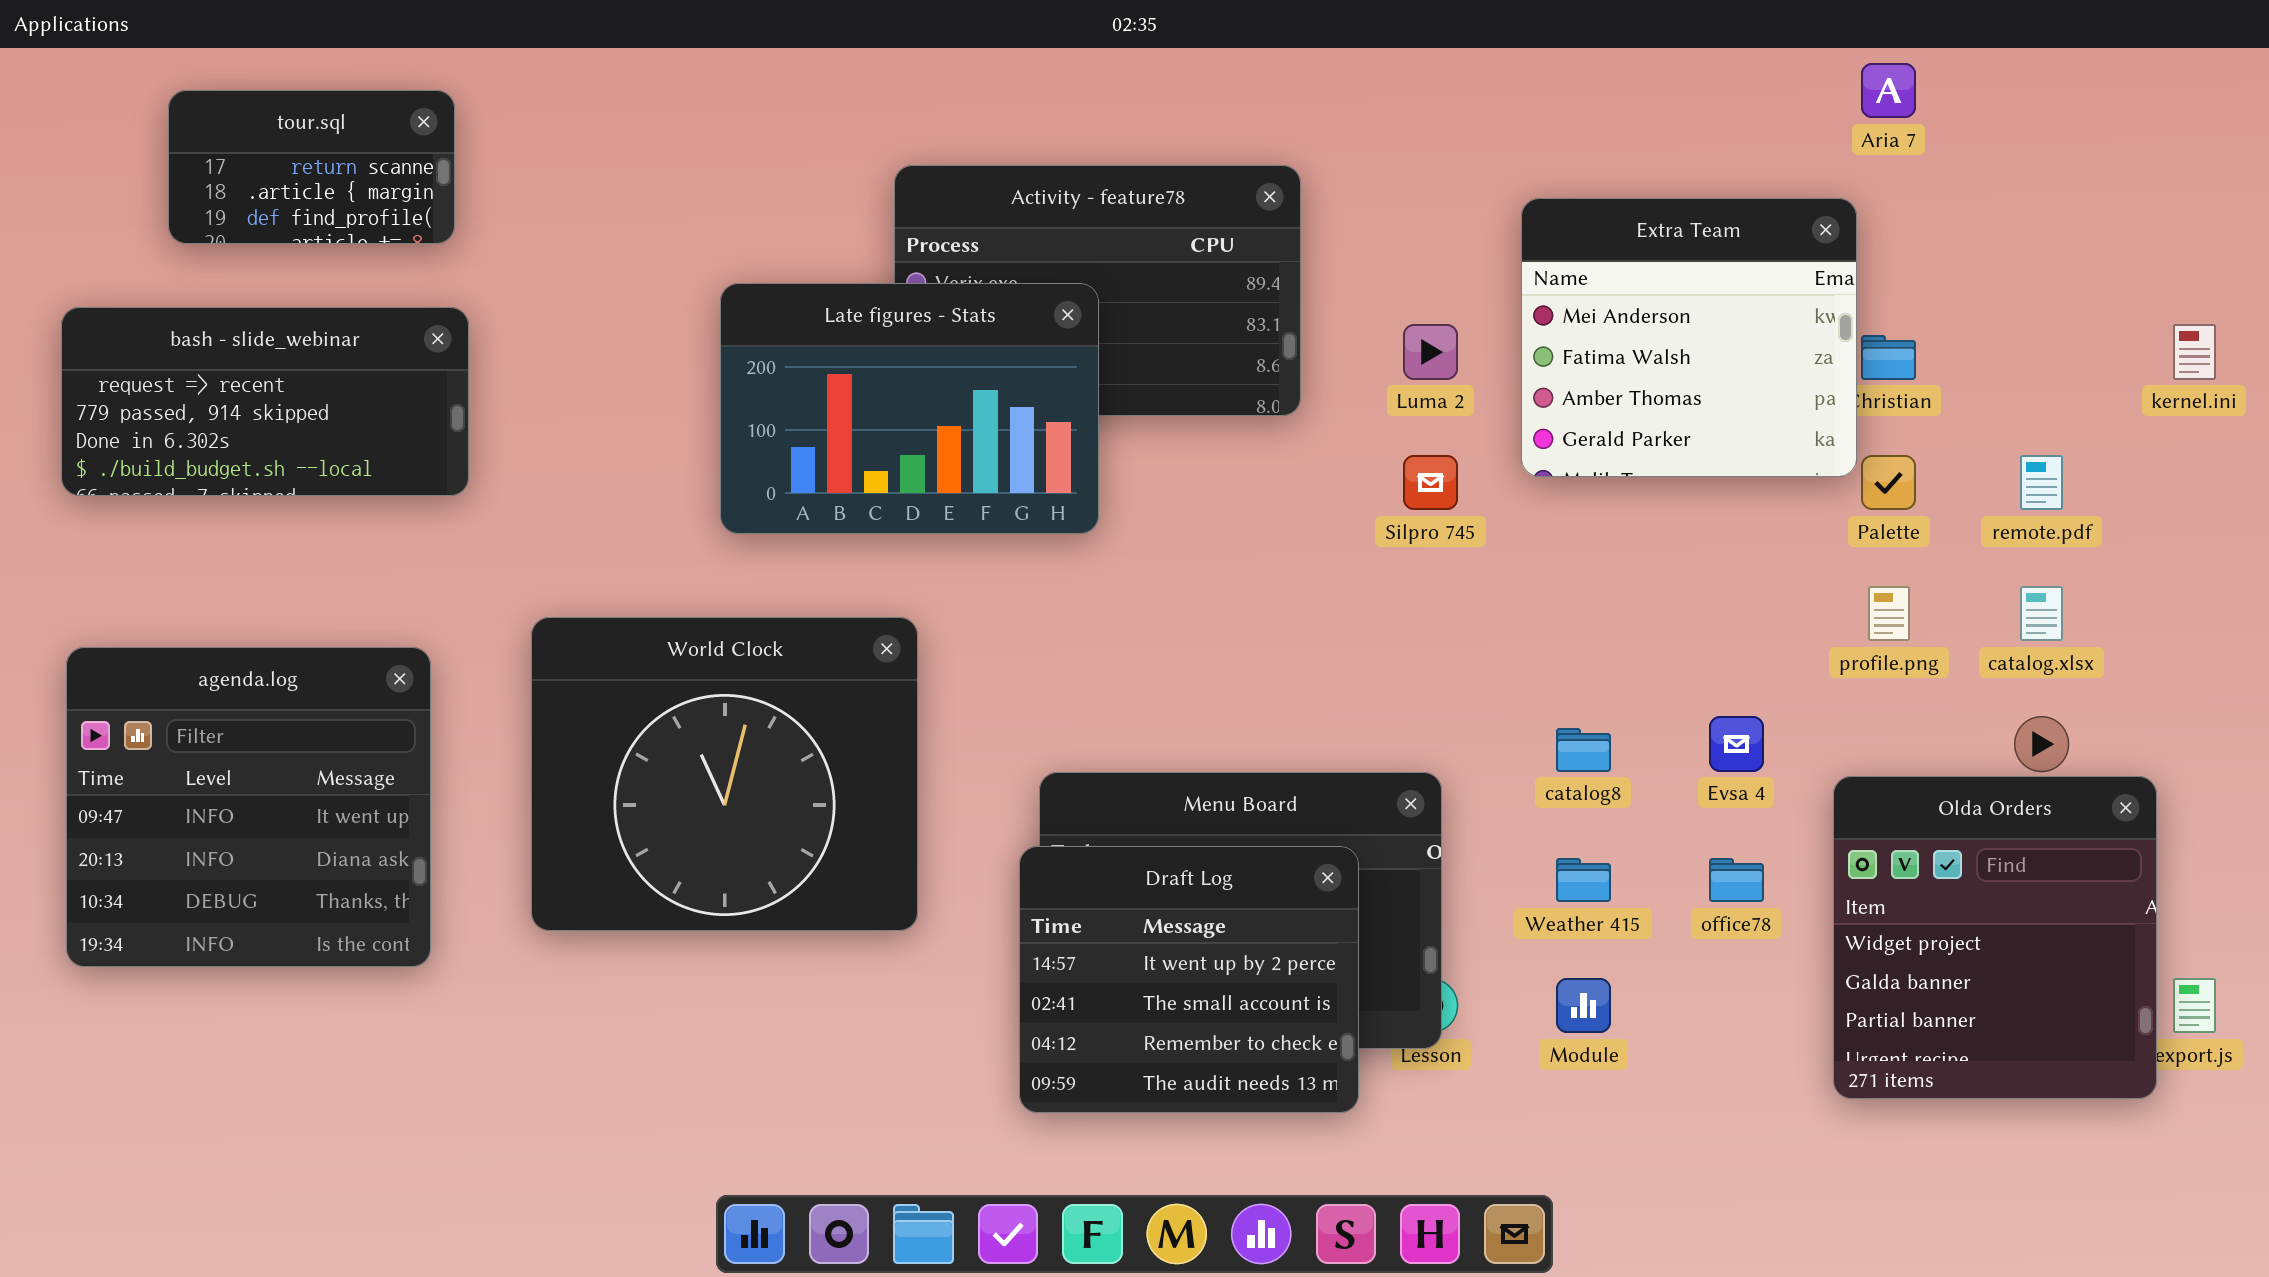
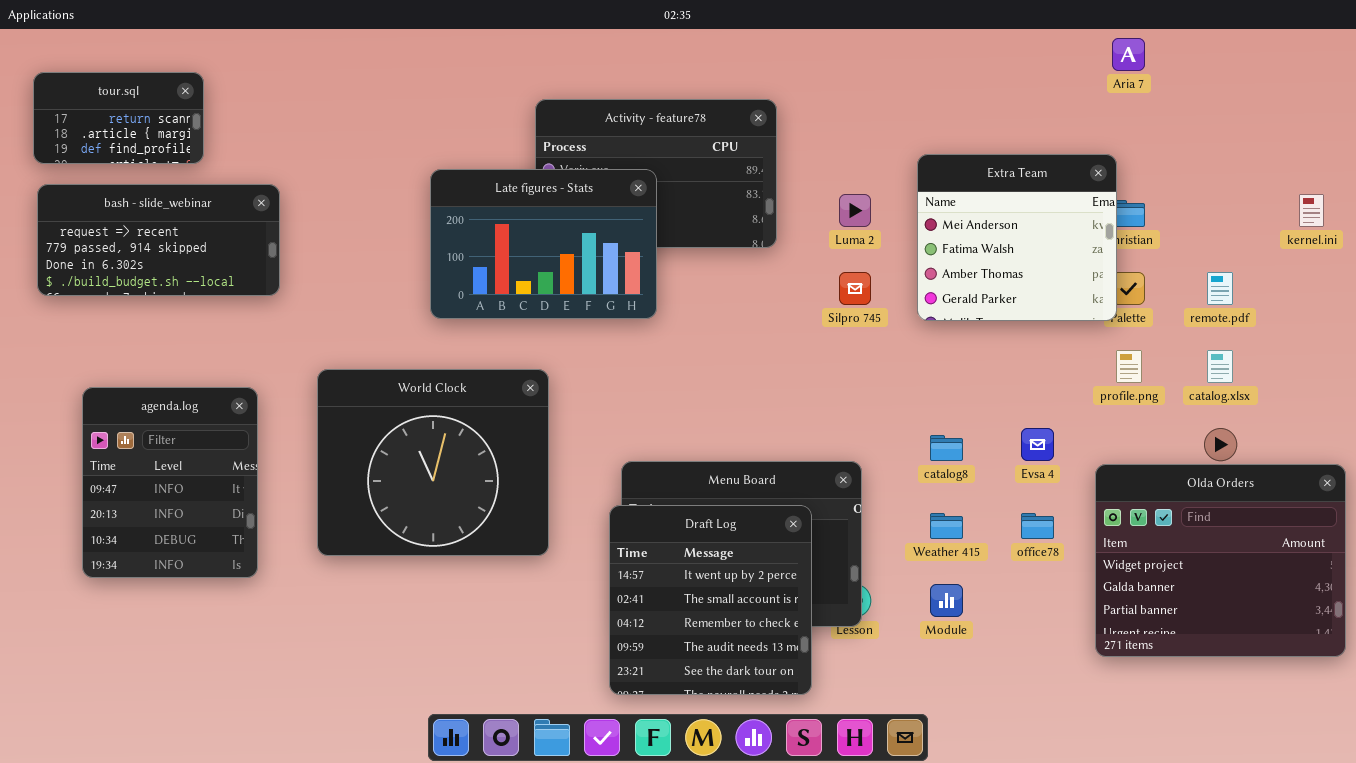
tour.sql: [168,90,455,244] -> [33,72,204,164], moved
Extra Team: [1521,198,1857,477] -> [917,154,1117,321], moved
agenda.log: [66,647,431,967] -> [82,387,258,578], resized
Olda Orders: [1833,776,2157,1099] -> [1095,464,1346,657], resized
Draft Log: [1019,846,1359,1113] -> [609,505,812,695], resized

